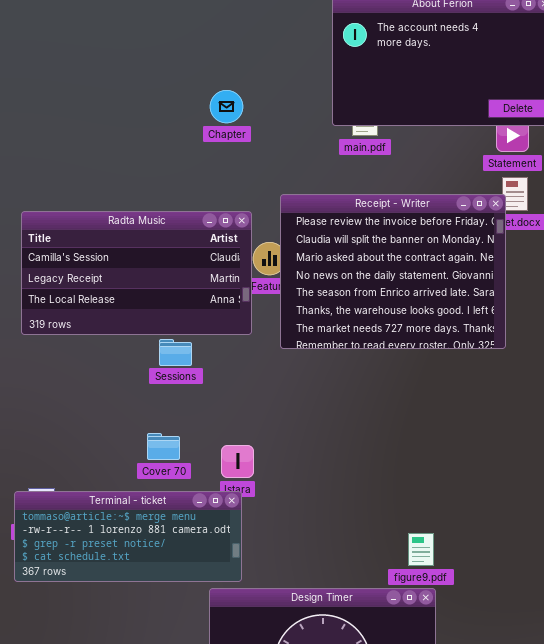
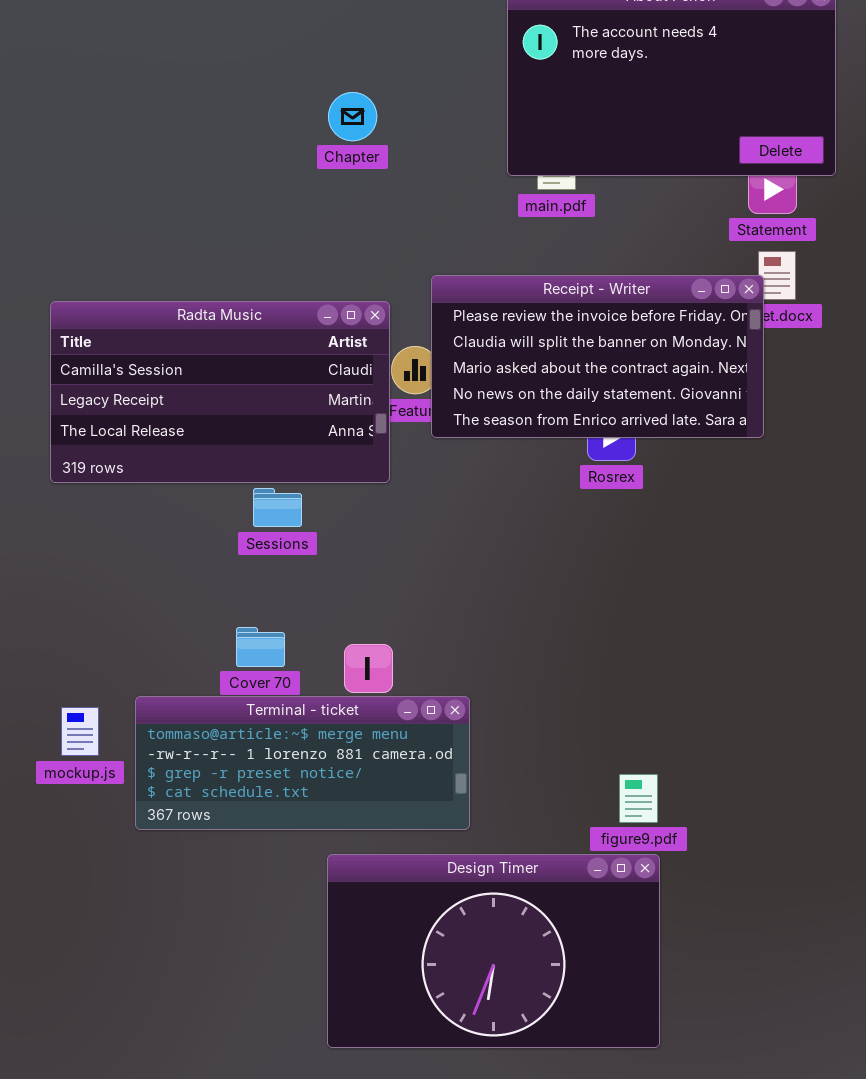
Chapter: [210,90,243,123] -> [328,92,377,141], moved
Receipt - Writer: [280,194,506,349] -> [431,275,764,438], resized
Terminal - ticket: [14,491,242,582] -> [135,696,470,830], moved

